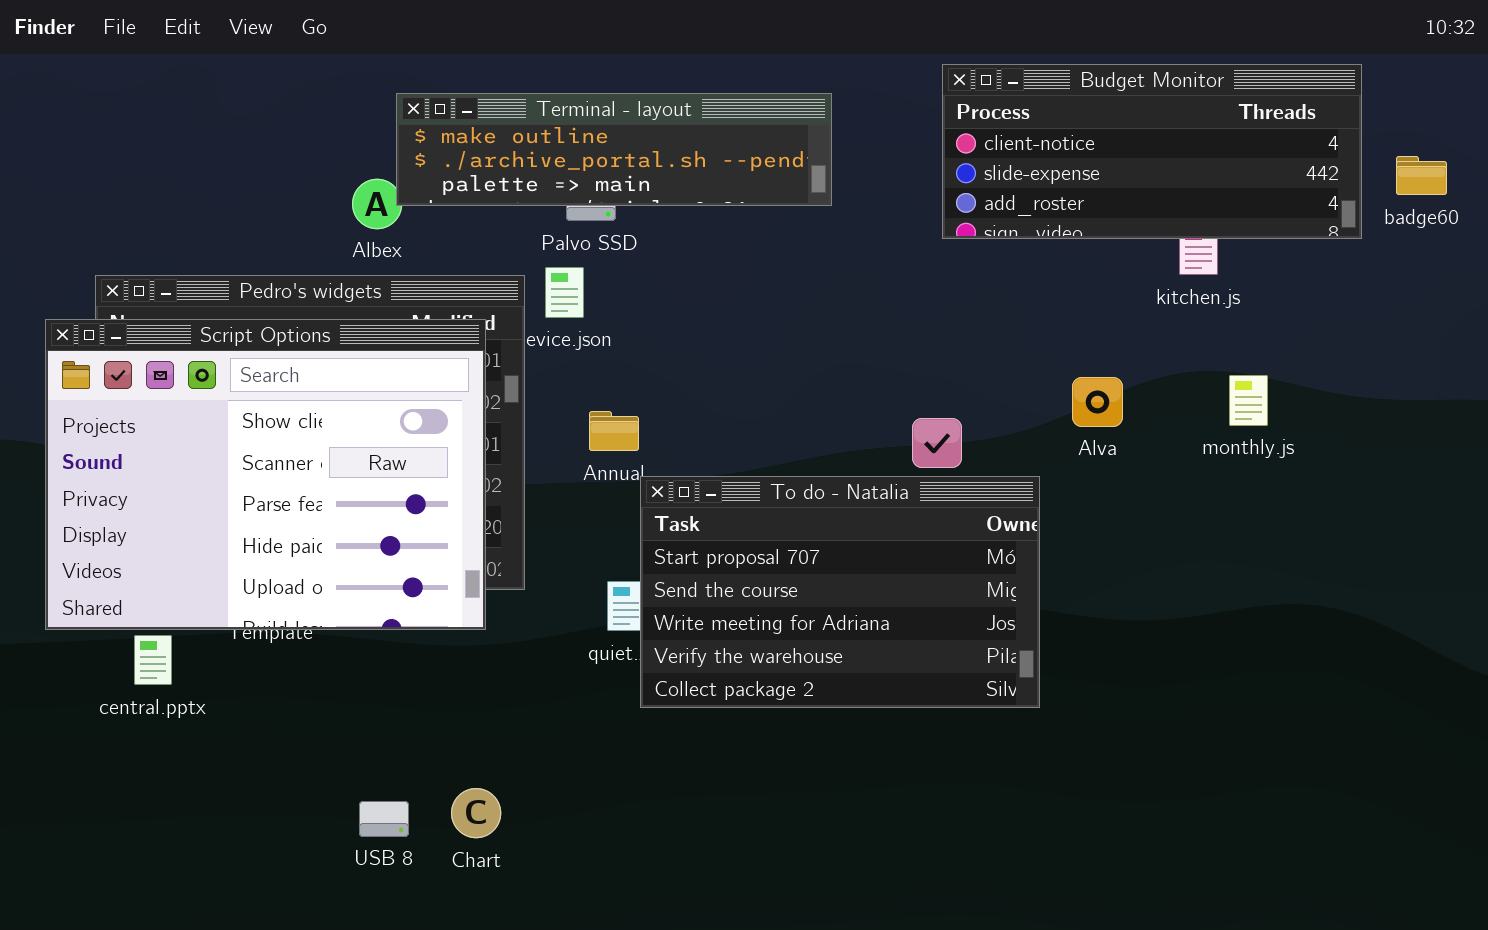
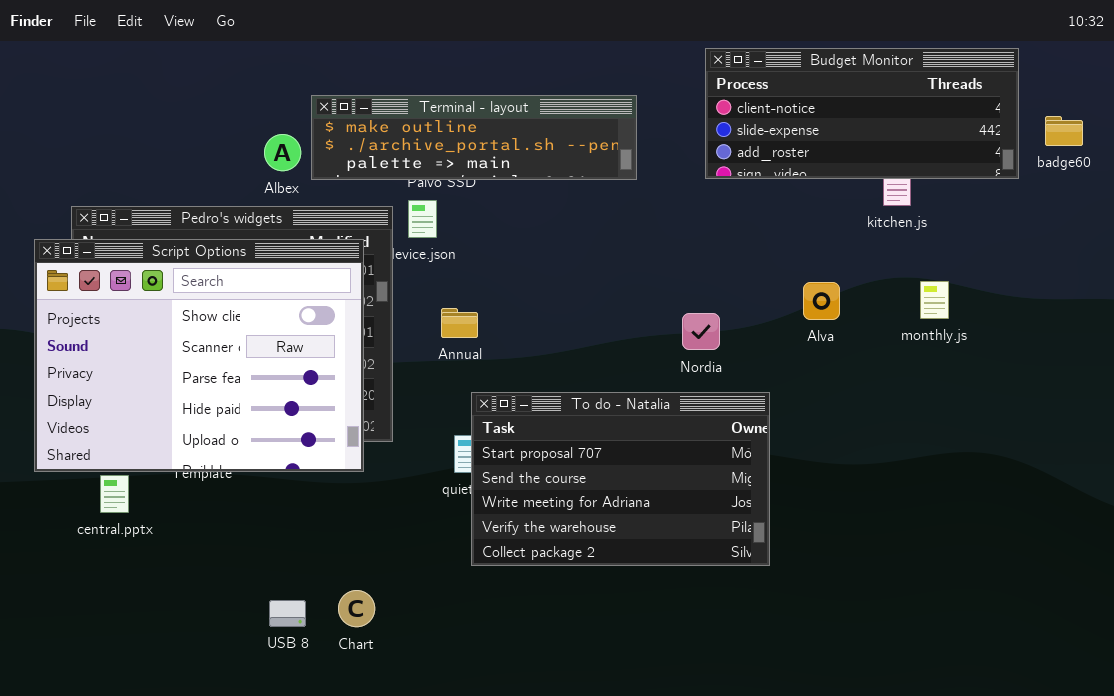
Terminal - layout: [396,93,832,206] -> [311,95,637,180], moved
To do - Natalia: [640,476,1040,708] -> [471,392,770,566], moved

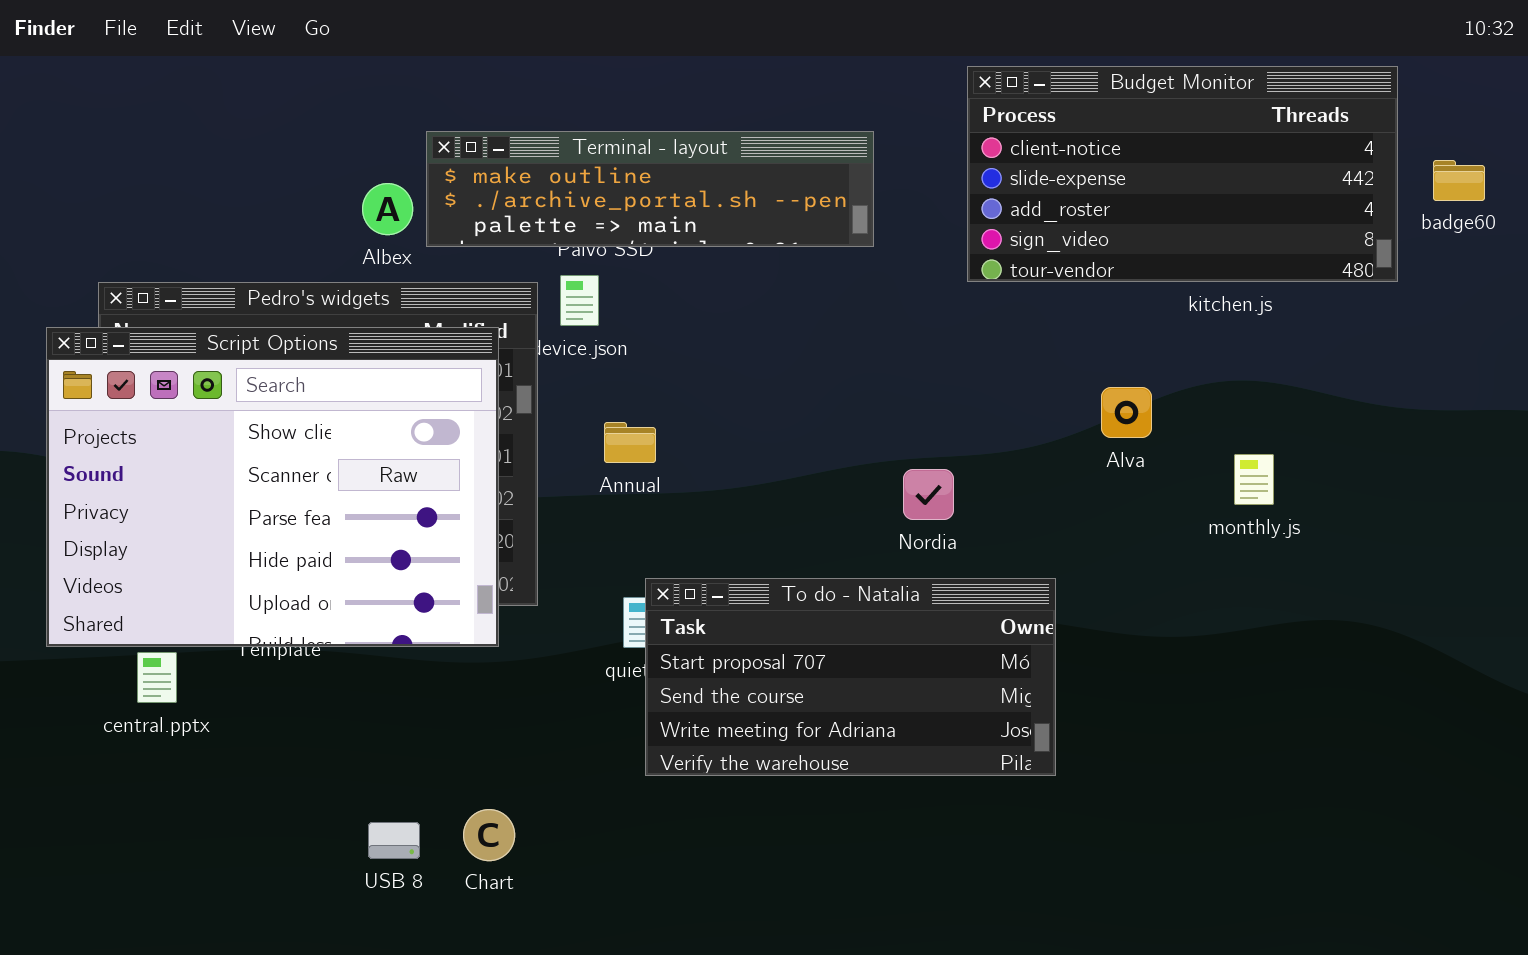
Budget Monitor: [705,48,1019,179] -> [967,66,1398,282], resized
monthly.js: [920,281,949,319] -> [1234,454,1274,505], moved
Nordia: [682,313,720,350] -> [903,469,954,520], moved
To do - Natalia: [471,392,770,566] -> [645,578,1056,776], resized

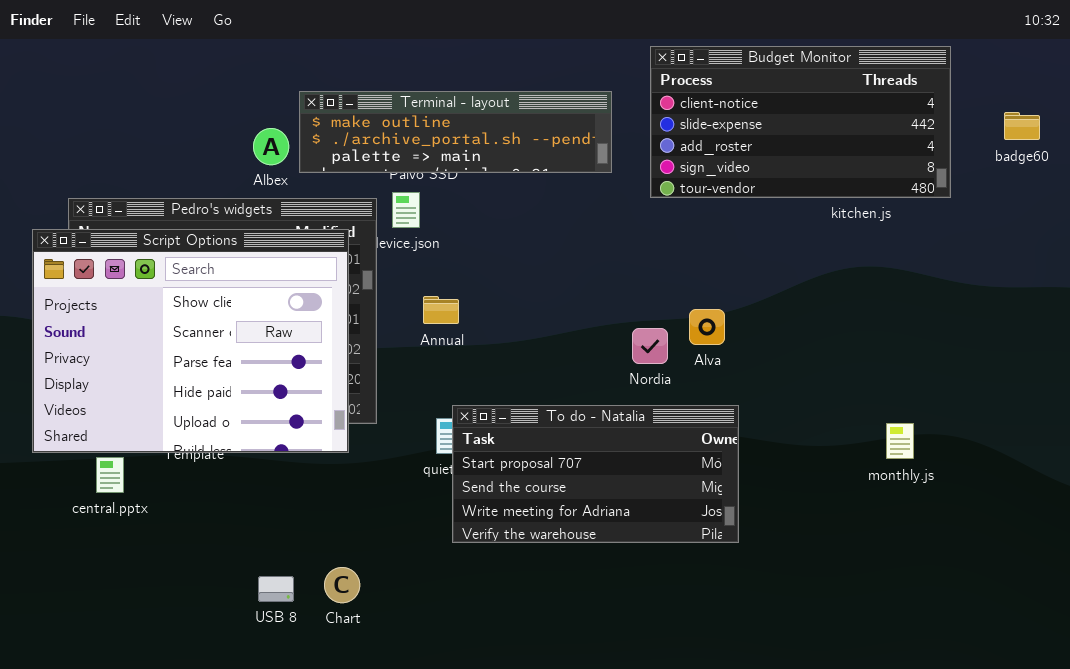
Budget Monitor: [967,66,1398,282] -> [650,46,951,198], moved
Alva: [1101,387,1152,438] -> [689,309,725,345], moved
monthly.js: [1234,454,1274,505] -> [886,423,914,459], moved

